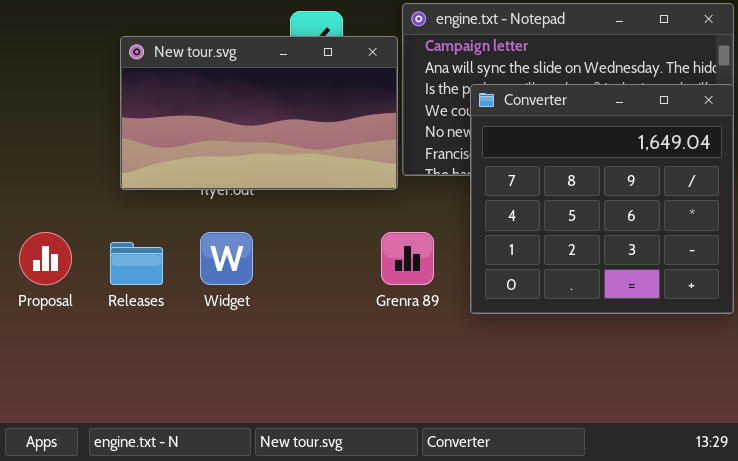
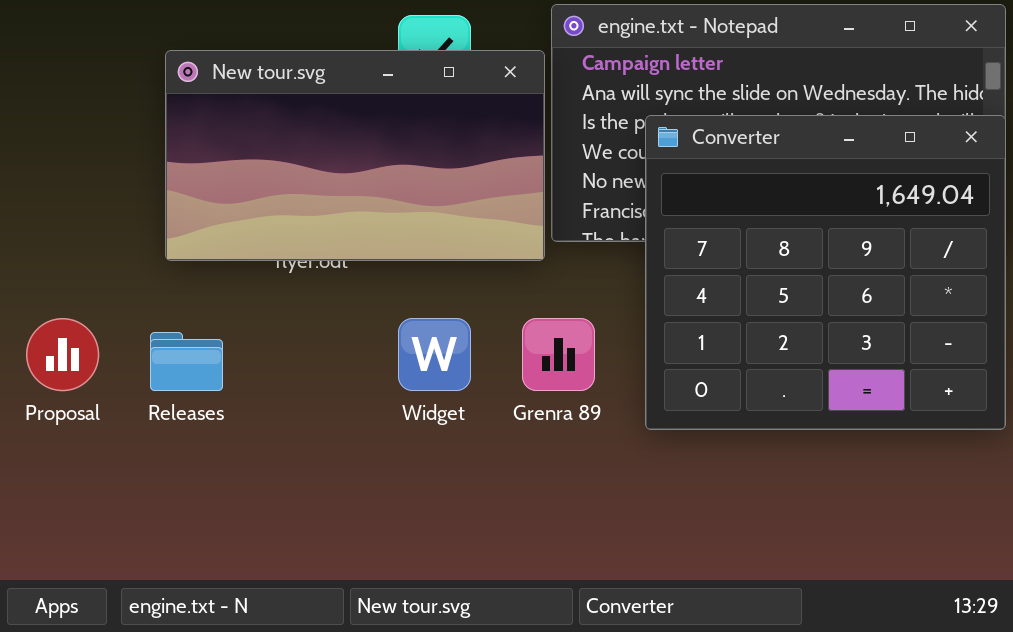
Widget: [200,232,253,285] -> [398,318,471,391], moved

